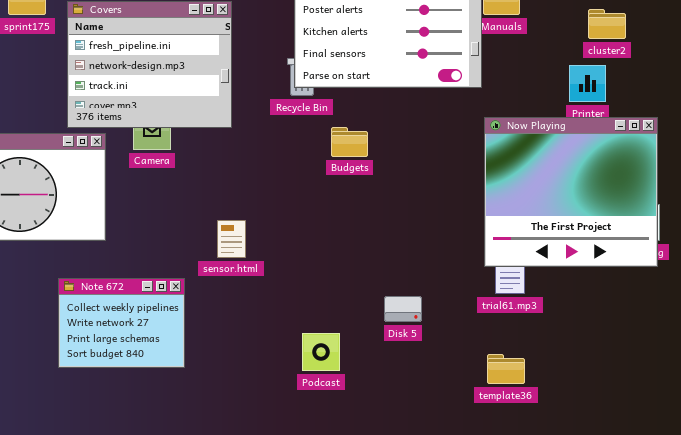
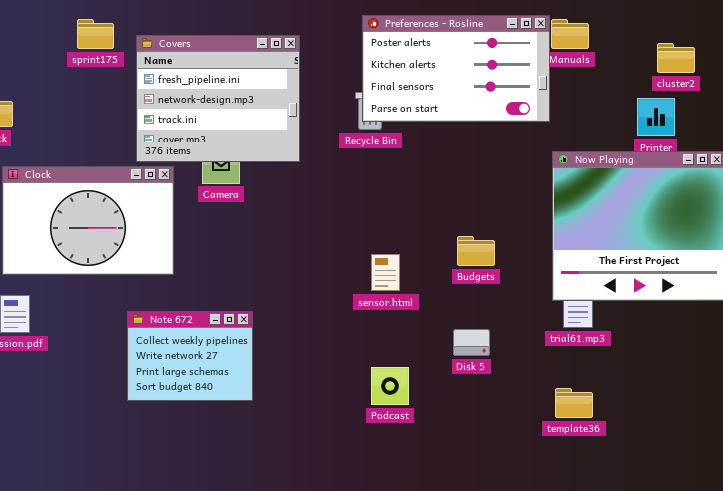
Budgets: [331,127,368,157] -> [457,236,495,266], moved
sensor.html: [217,220,246,258] -> [371,254,400,291], moved

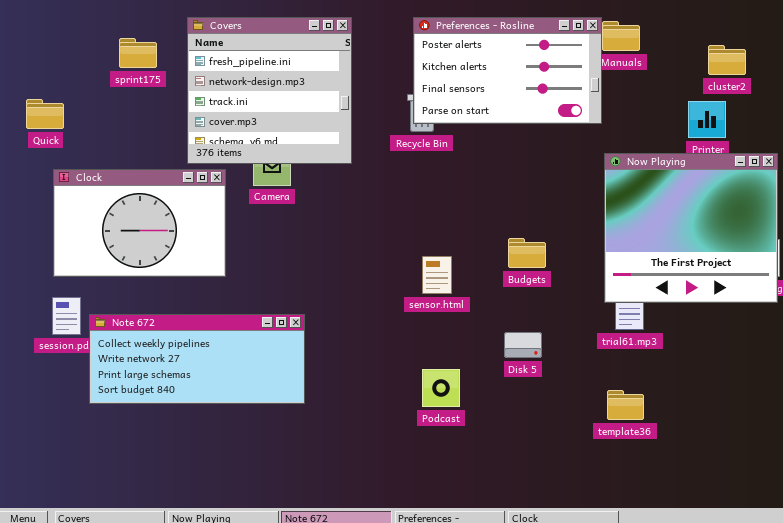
sprint175: [77,19,114,49] -> [119,38,157,68], moved
Covers: [136,35,300,162] -> [187,17,352,164], resized
Note 672: [127,311,253,401] -> [89,314,305,404], resized

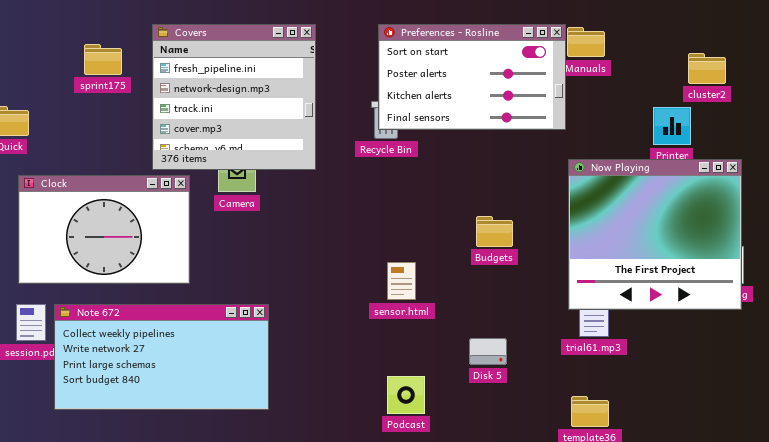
Preferences - Rosline: [413,17,602,124] -> [378,24,566,130], scrolled up 1 row
cluster2: [708,45,746,75] -> [688,53,726,84], moved
Budgets: [508,238,546,268] -> [476,216,513,247], moved
Note 672: [89,314,305,404] -> [54,304,269,410], resized

